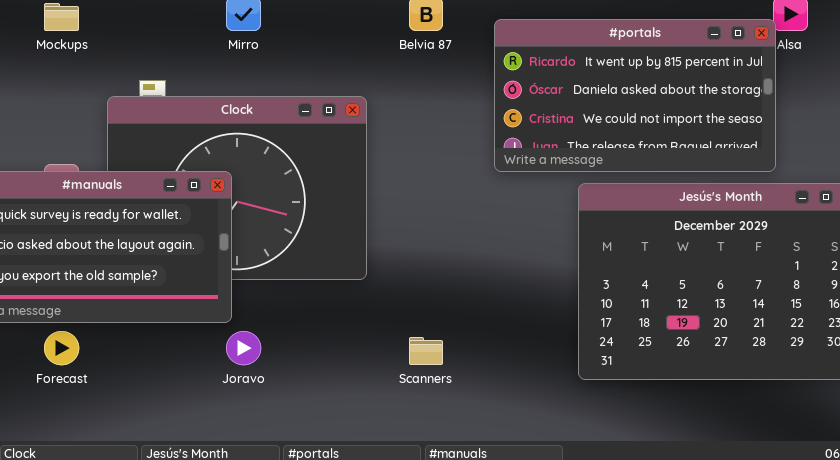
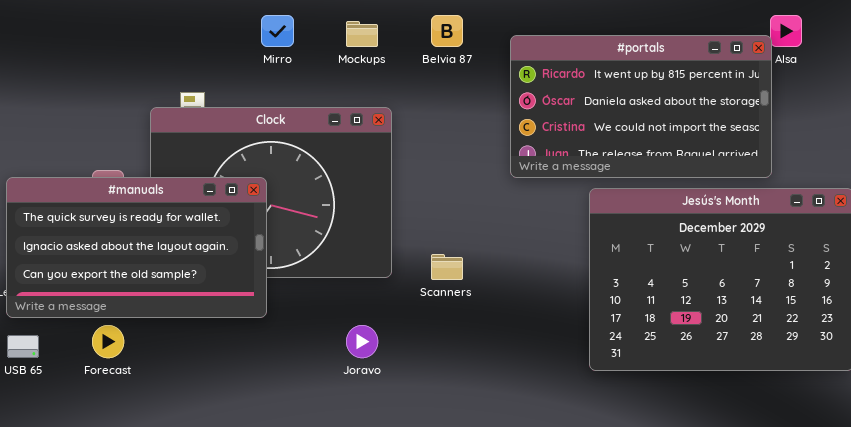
Mockups: [44,3,79,31] -> [346,21,378,47], moved
Joravo: [226,331,261,365] -> [346,325,378,358], moved
Scanners: [409,337,443,365] -> [431,254,463,280], moved

